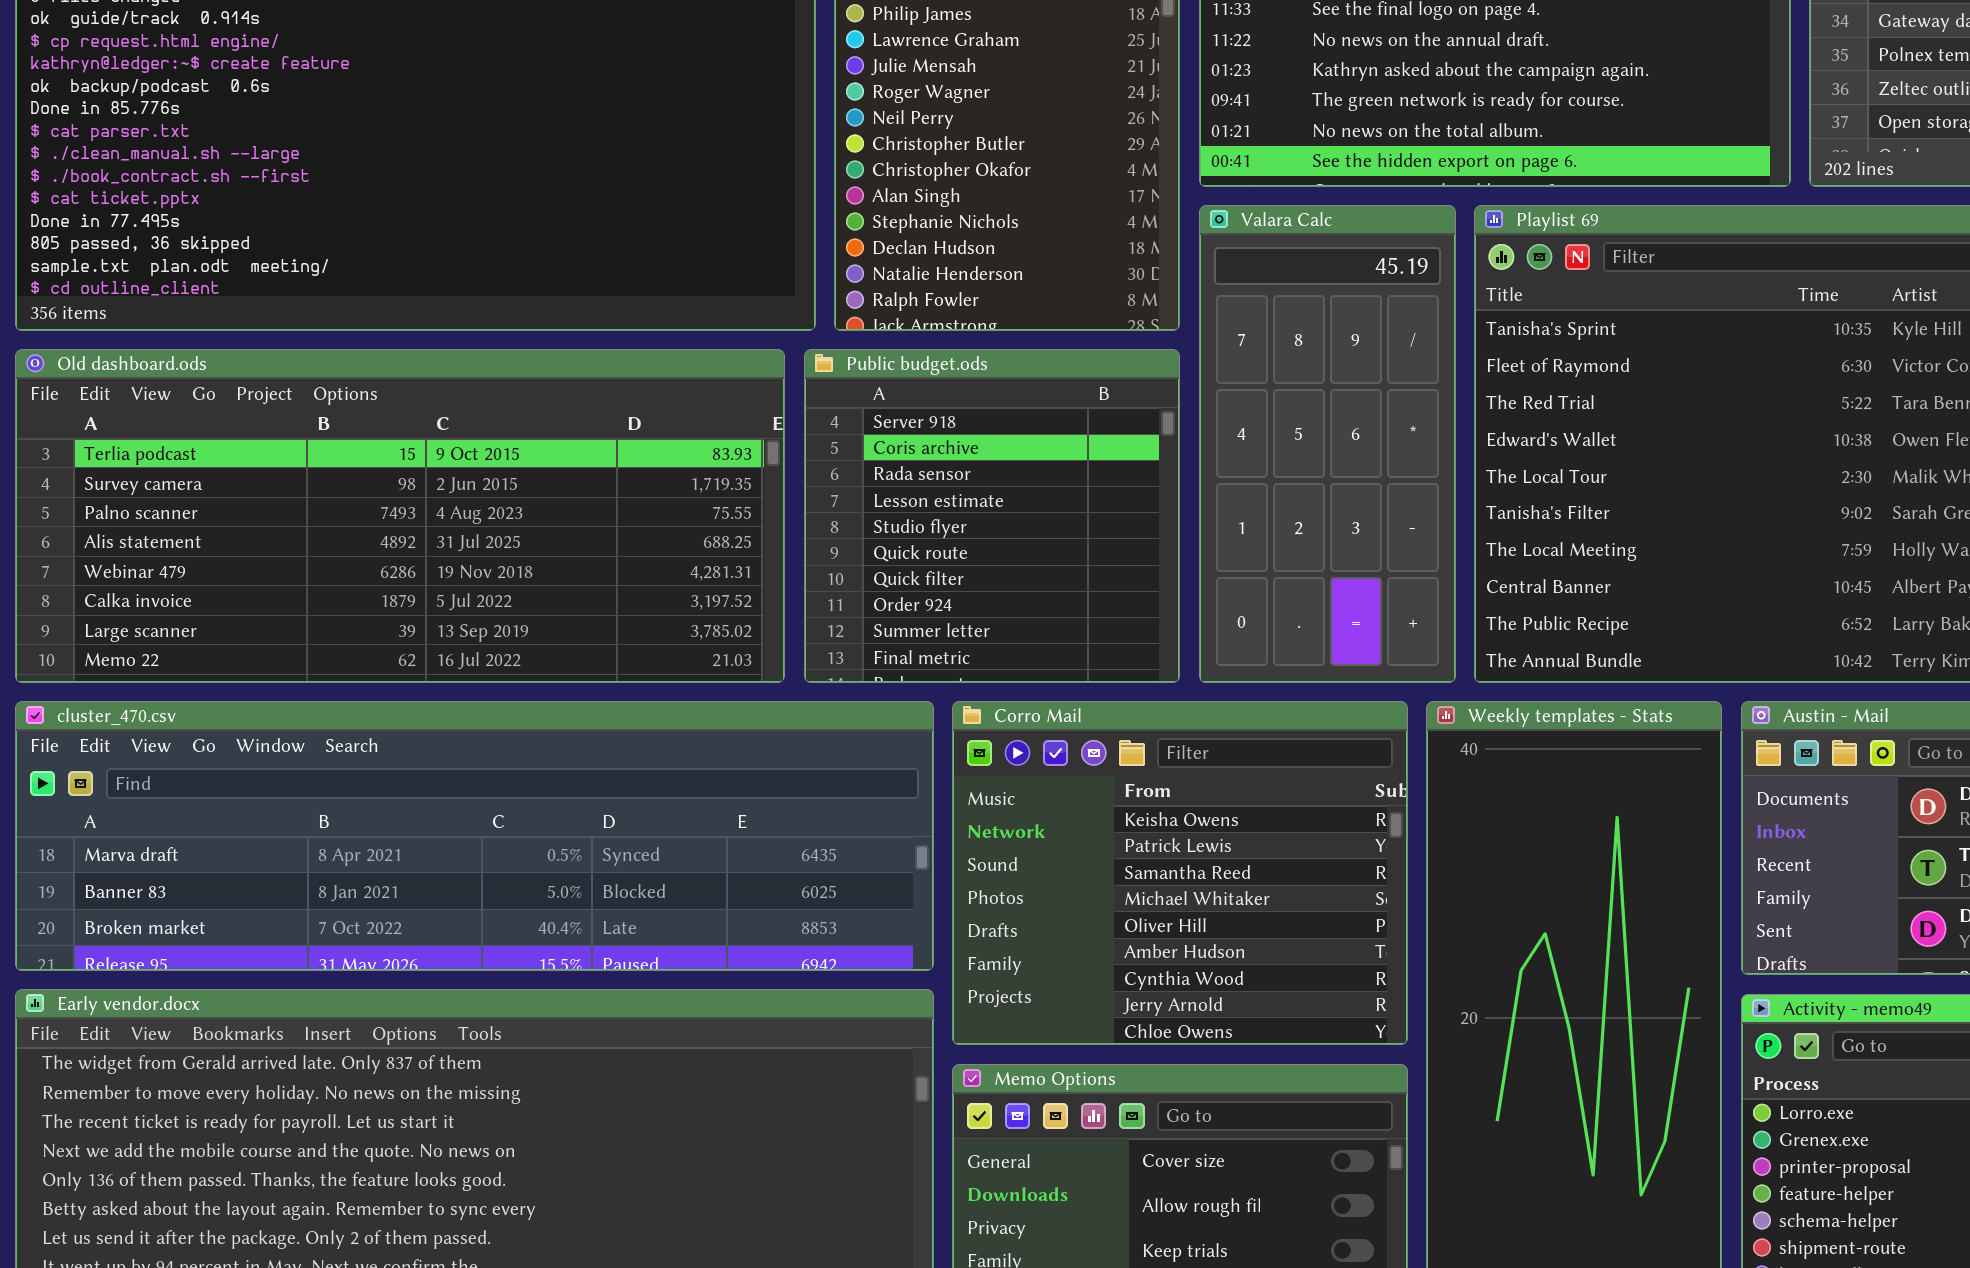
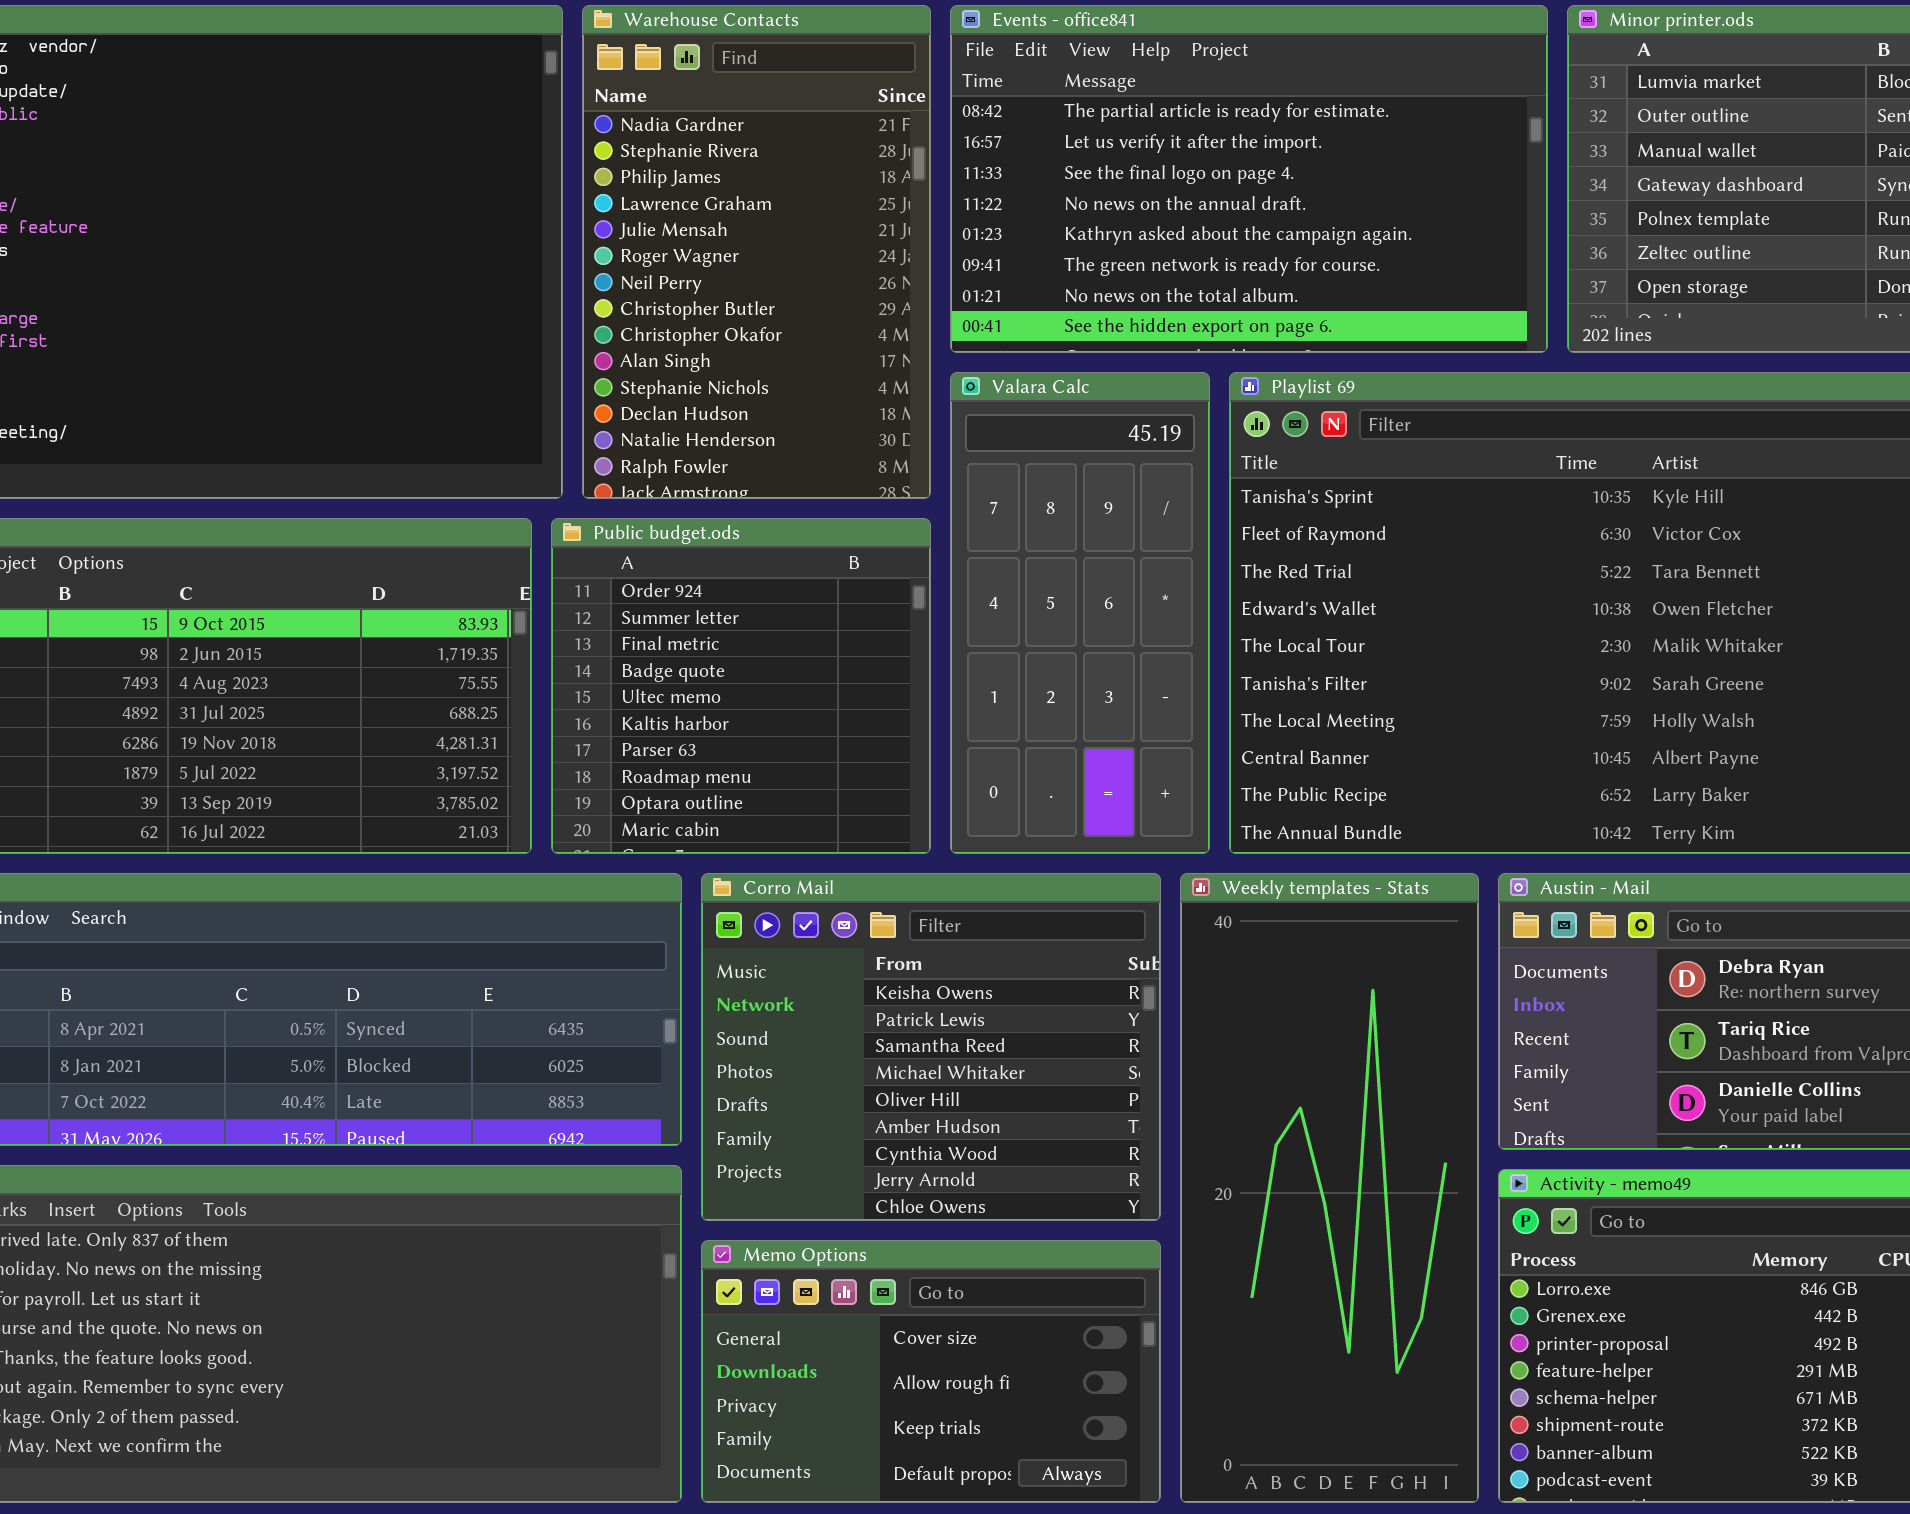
Public budget.ods: [804,349,1180,683] -> [551,518,931,854], scrolled down 7 rows

